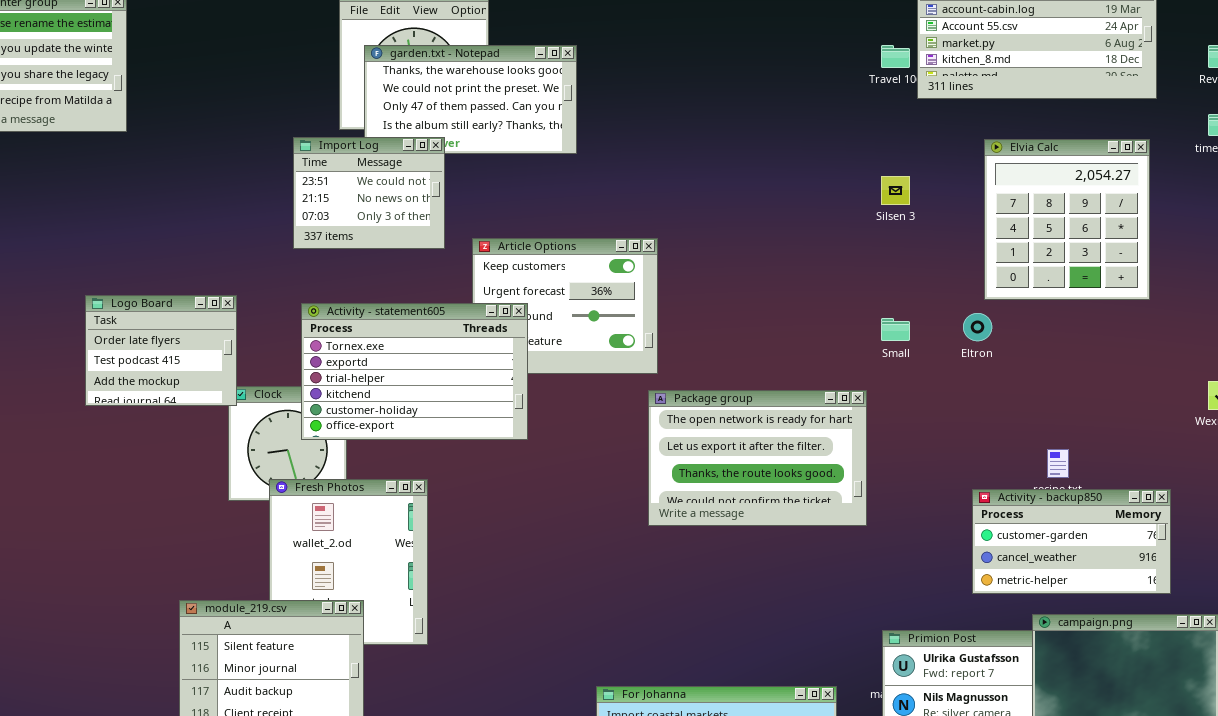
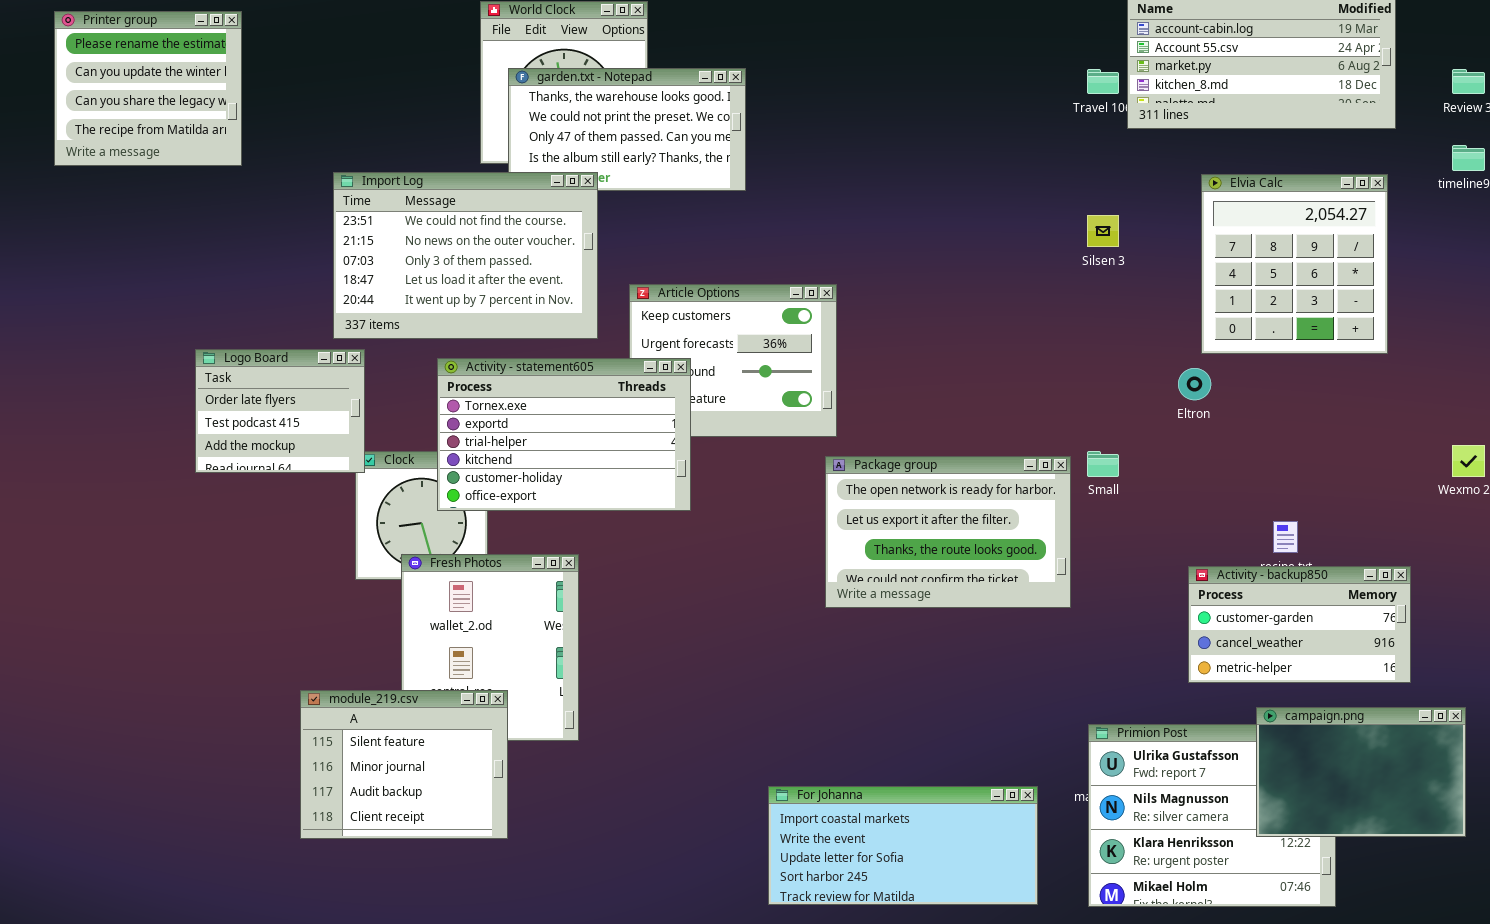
Import Log: [293,137,445,249] -> [333,172,598,339], resized
Small: [881,318,910,341] -> [1087,451,1119,477], moved

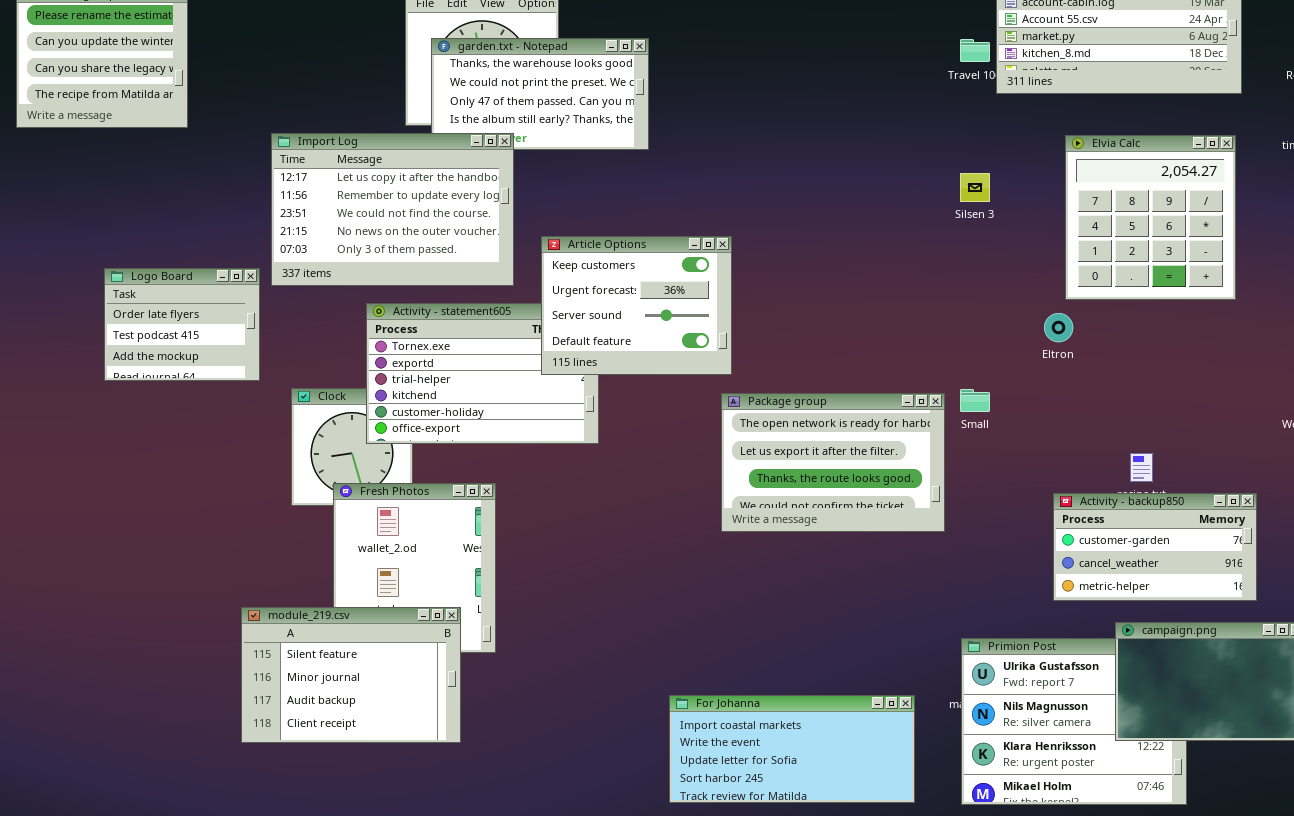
Import Log: [333,172,598,339] -> [271,133,514,286], scrolled up 2 rows
Article Options: [629,284,837,437] -> [541,236,732,375], raised
Logo Board: [195,349,365,473] -> [104,268,260,381], moved
module_219.csv: [300,690,508,839] -> [241,607,461,743], resized

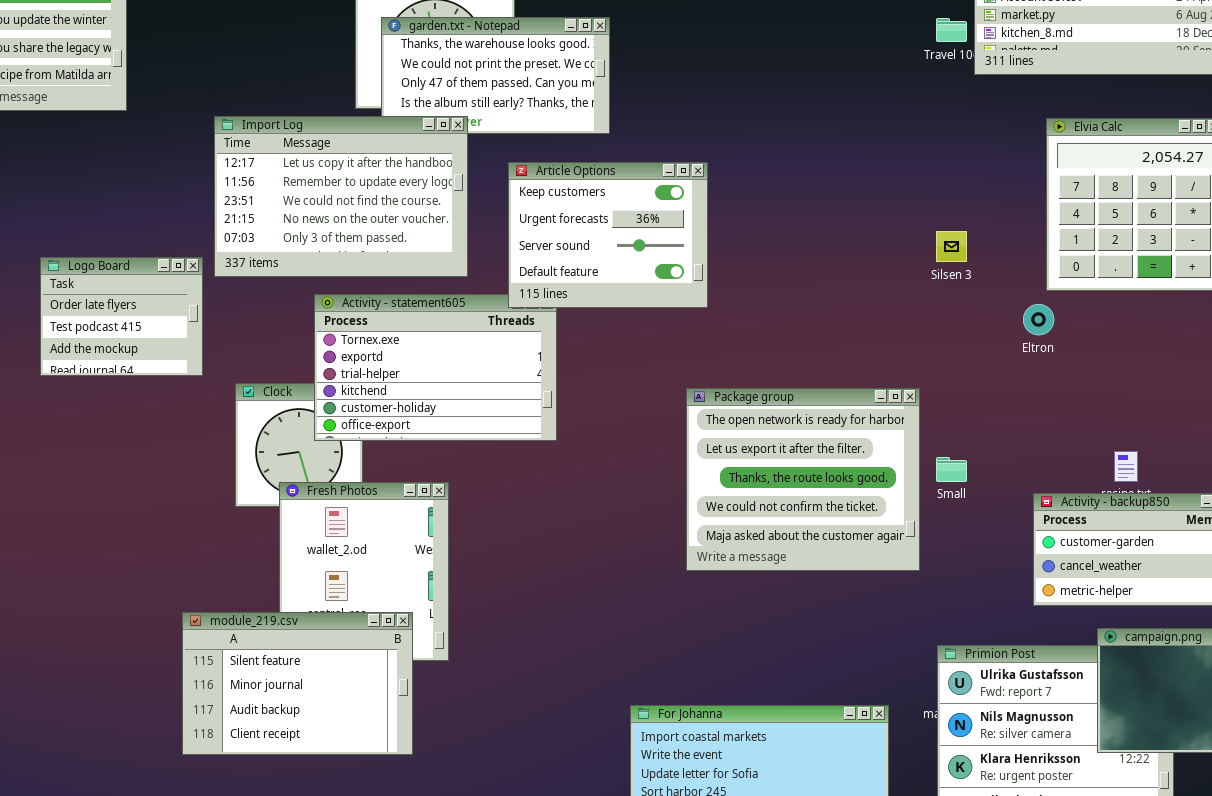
Silsen 3: [960,173,990,202] -> [936,231,967,262], moved
Article Options: [541,236,732,375] -> [508,162,708,308], moved
Small: [960,389,990,412] -> [936,457,967,482], moved
Package group: [721,393,945,532] -> [686,388,920,571], resized

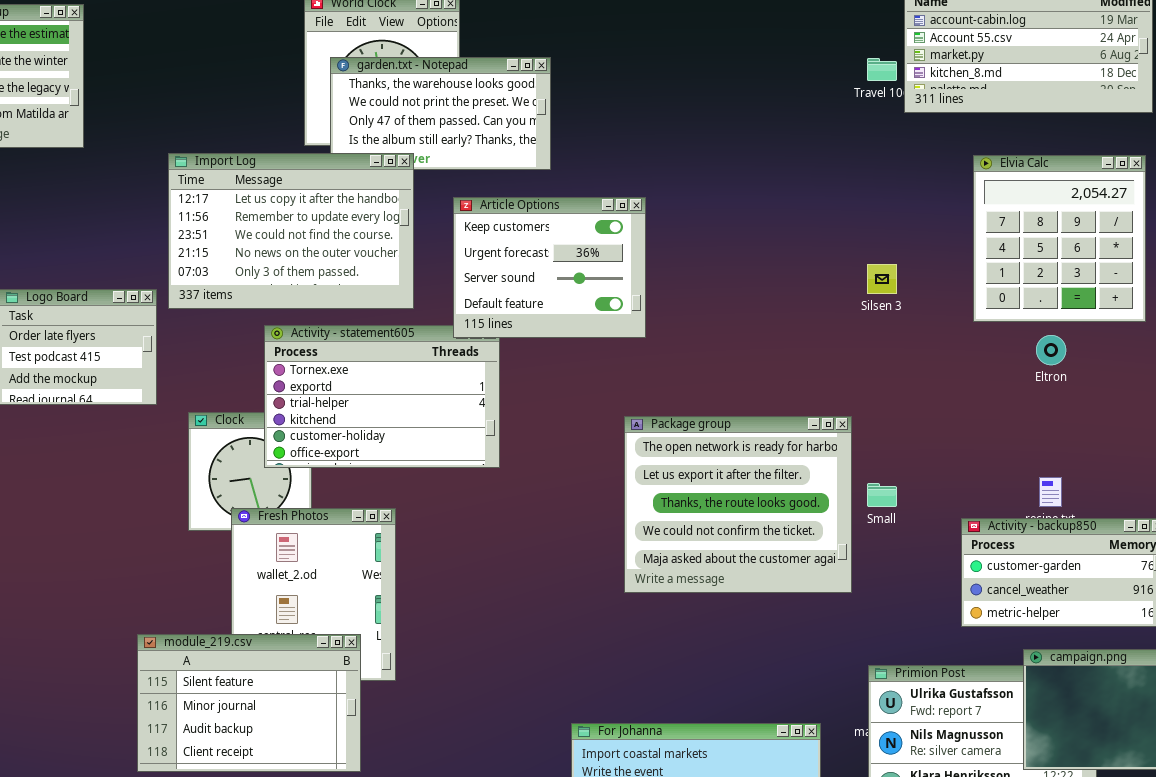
Eltron: [1023,304,1054,335] -> [1036,335,1066,365], moved

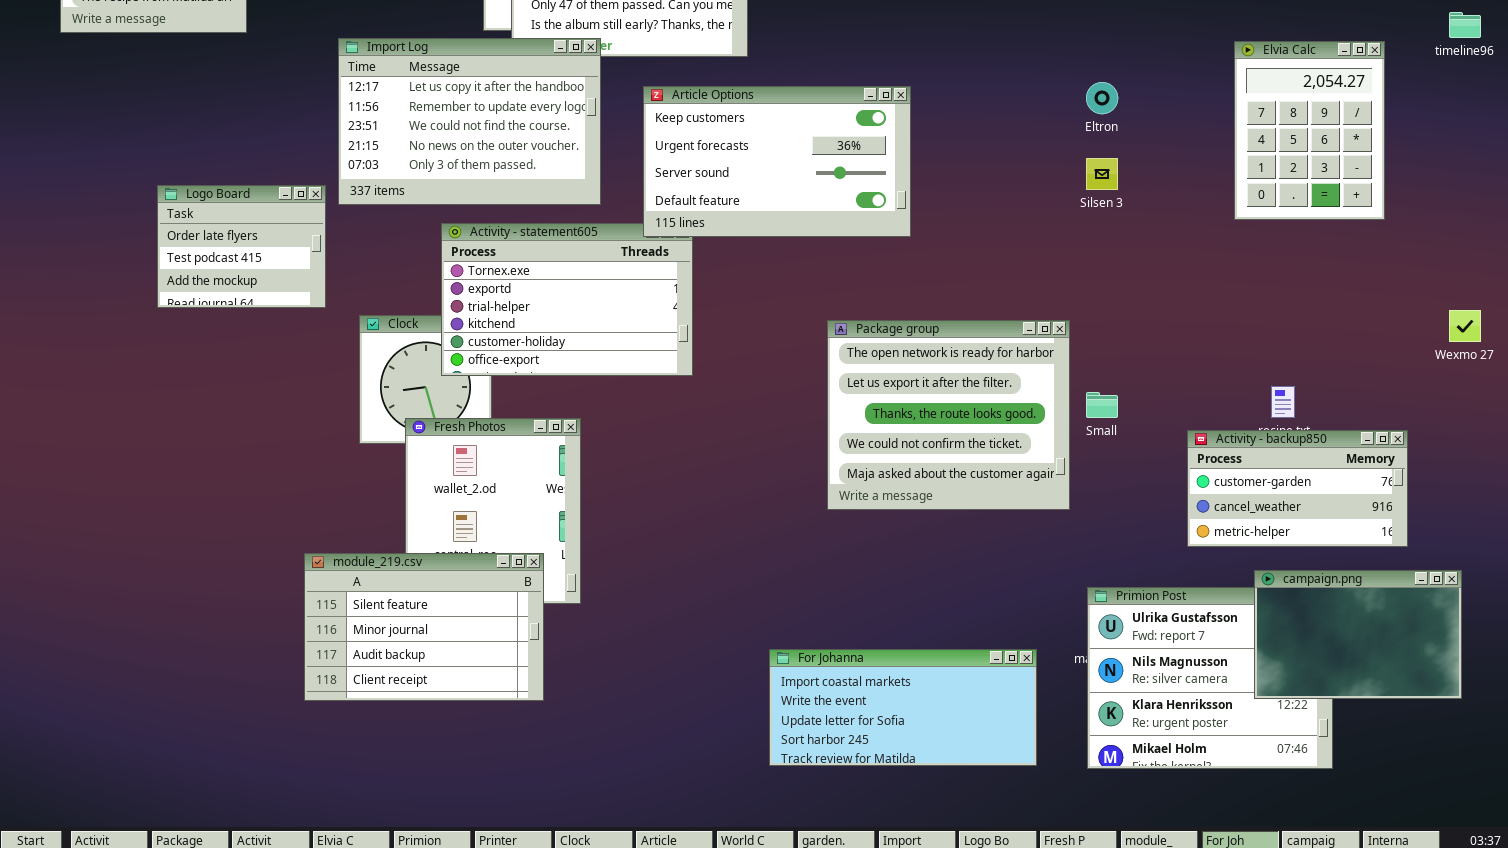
Elvia Calc: [973,155,1146,322] -> [1234,41,1385,220], resized
Article Options: [453,197,646,338] -> [643,86,911,237], resized
Eltron: [1036,335,1066,365] -> [1086,82,1118,114], moved

